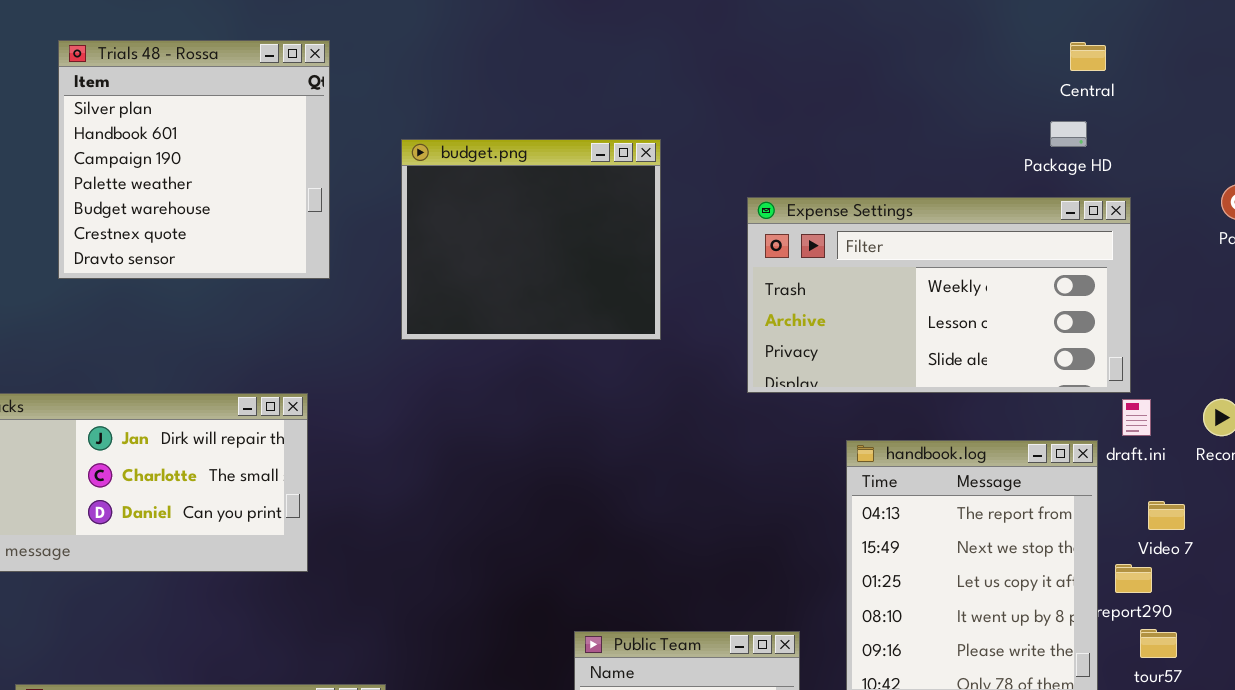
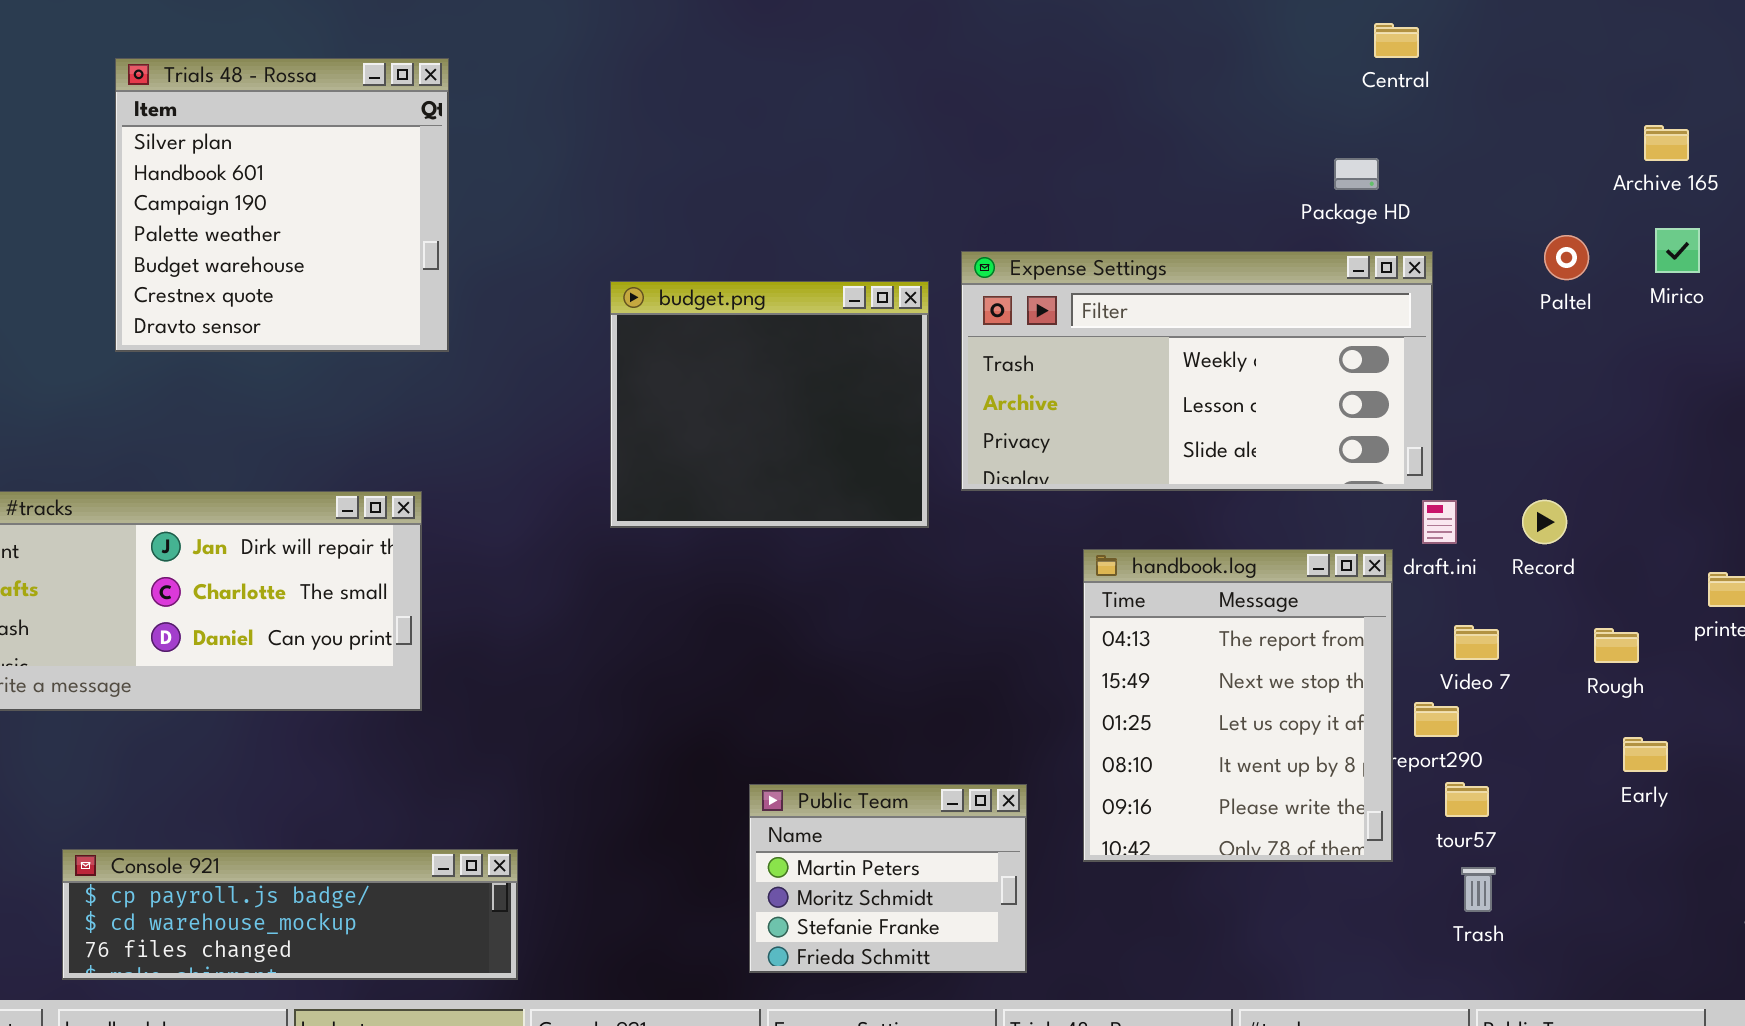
Central: [1070,42,1106,71] -> [1374,23,1419,58], moved
budget.png: [401,139,661,340] -> [610,281,929,528], moved

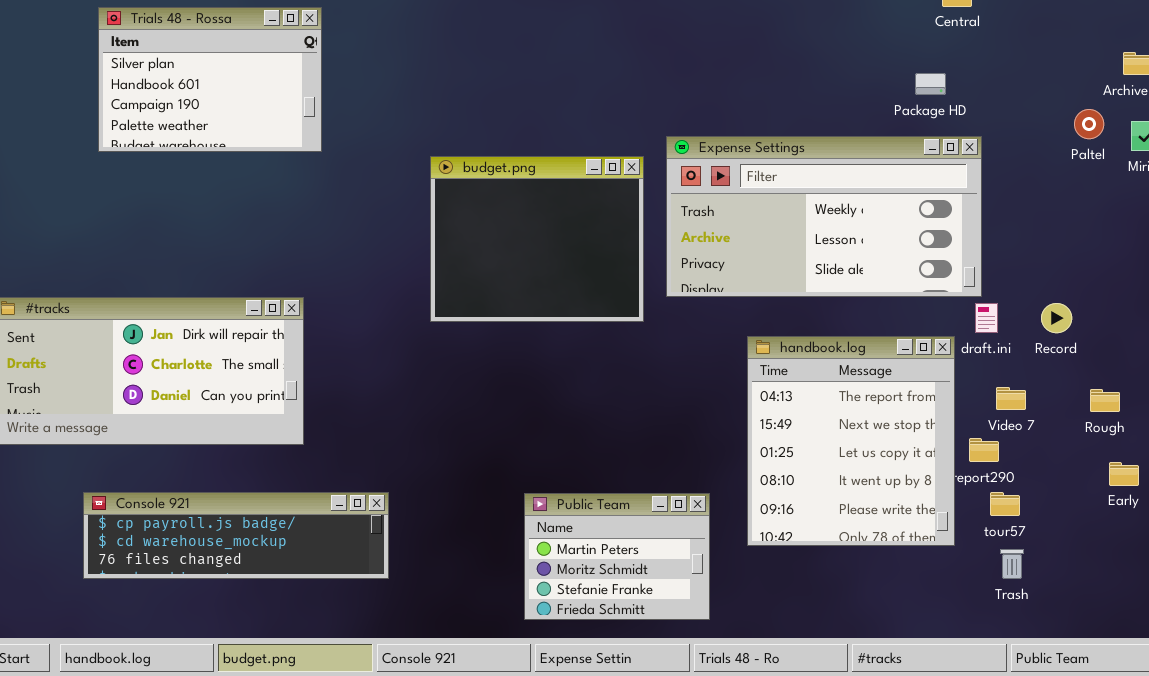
Trials 48 - Rossa: [115,58,449,352] -> [98,7,322,152], resized
Paltel: [1544,235,1589,280] -> [1074,109,1104,139], moved
Console 921: [62,849,518,980] -> [83,492,389,579], moved

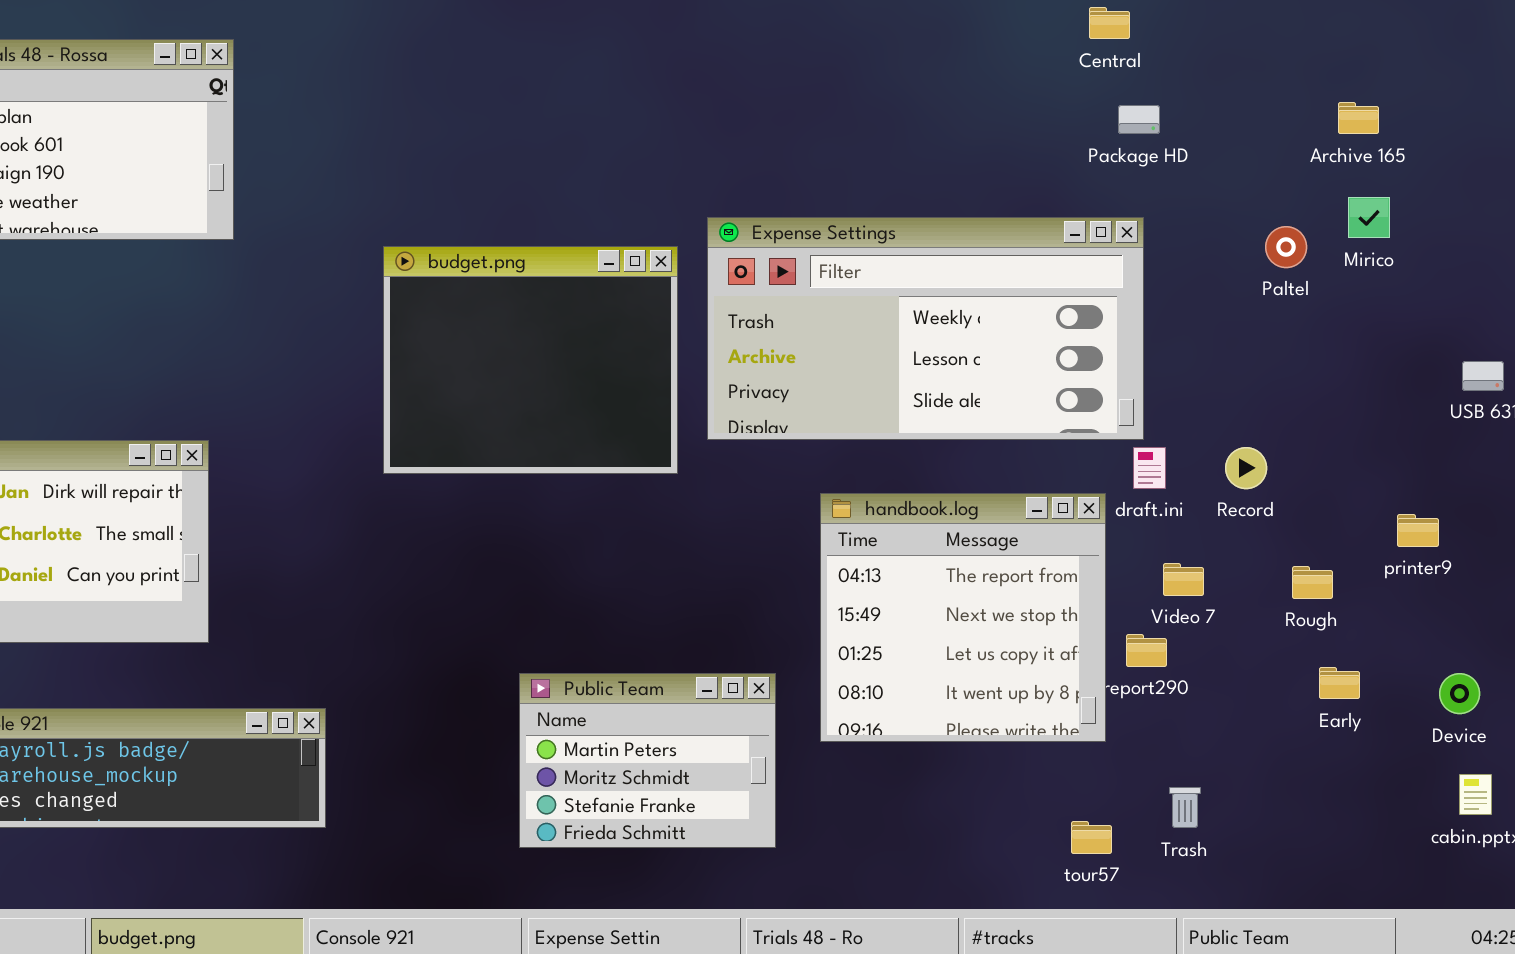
Package HD: [915,73,946,95] -> [1118,105,1160,134], moved
Paltel: [1074,109,1104,139] -> [1265,226,1307,268], moved
handbook.log: [747,336,955,546] -> [820,493,1106,742], resized
tour57: [990,492,1020,516] -> [1071,821,1112,854], moved
Public Team: [524,493,710,620] -> [519,673,776,848], moved

